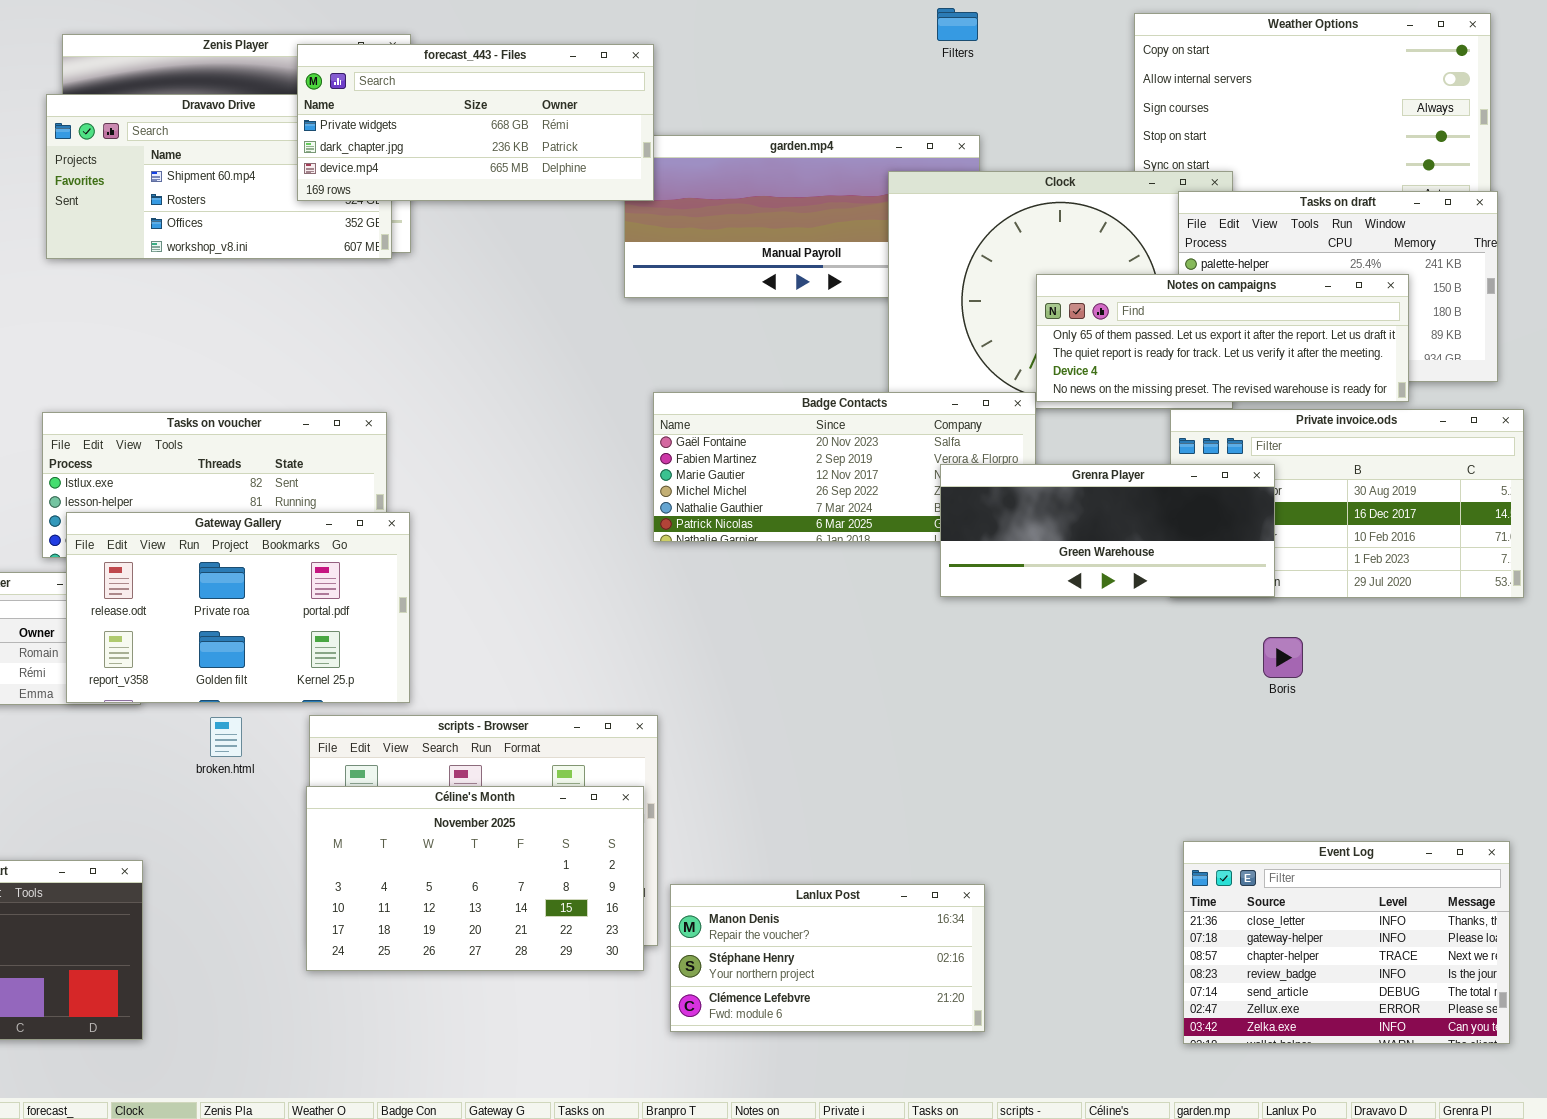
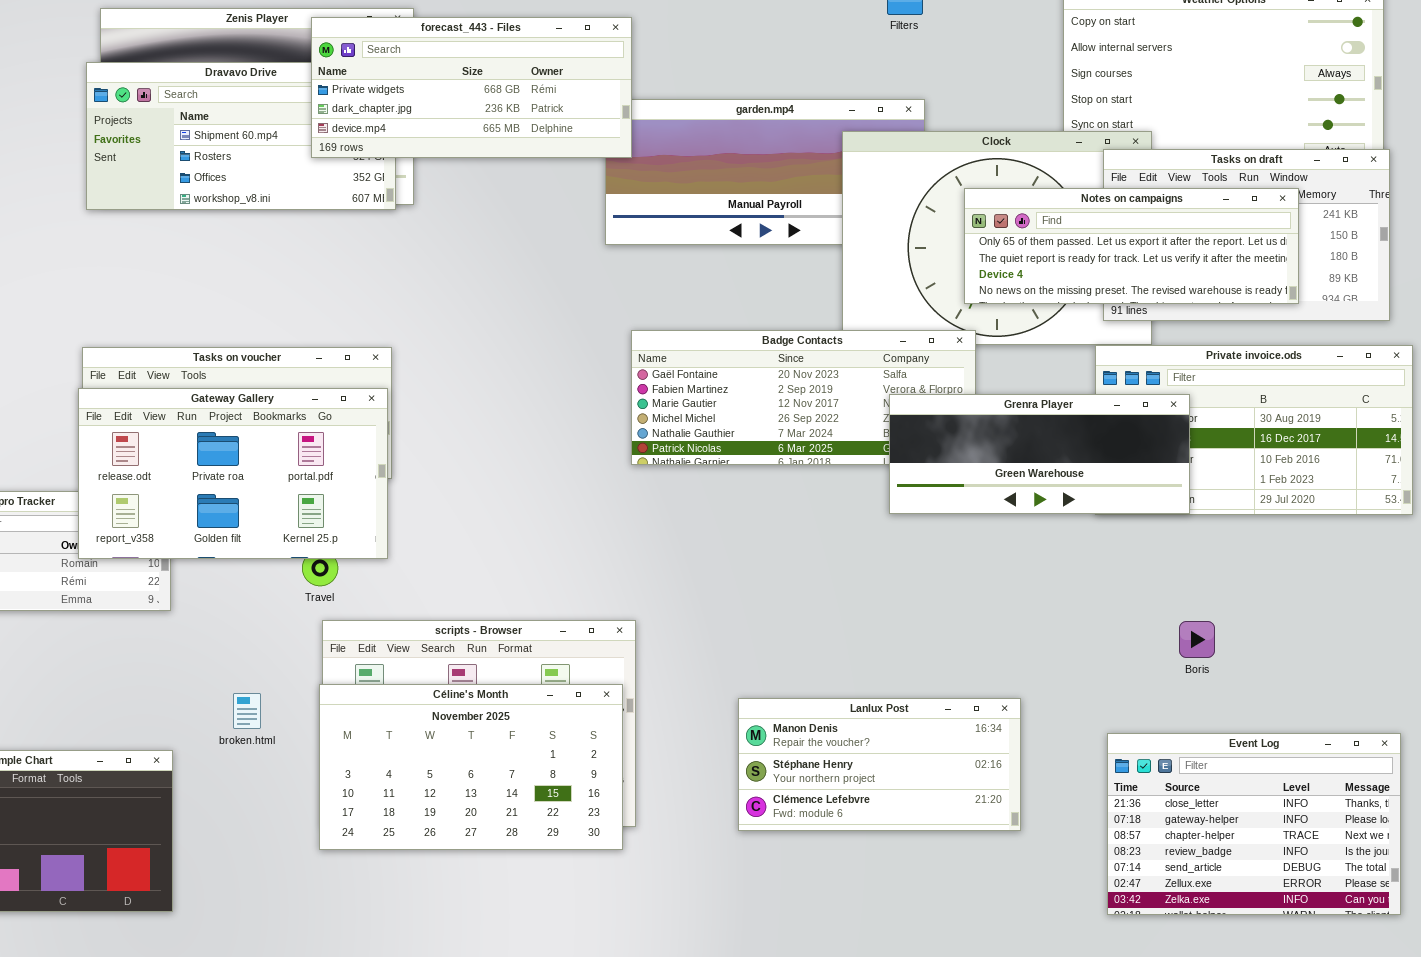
Notes on campaigns: [1036,274,1409,402] -> [964,188,1299,304], moved
Gateway Gallery: [66,512,410,703] -> [78,388,388,559], moved
Boris: [1263,637,1303,678] -> [1179,621,1215,658], moved
broken.html: [210,717,242,757] -> [233,693,261,729], moved
Lanlux Post: [670,884,985,1032] -> [738,698,1021,831], moved

